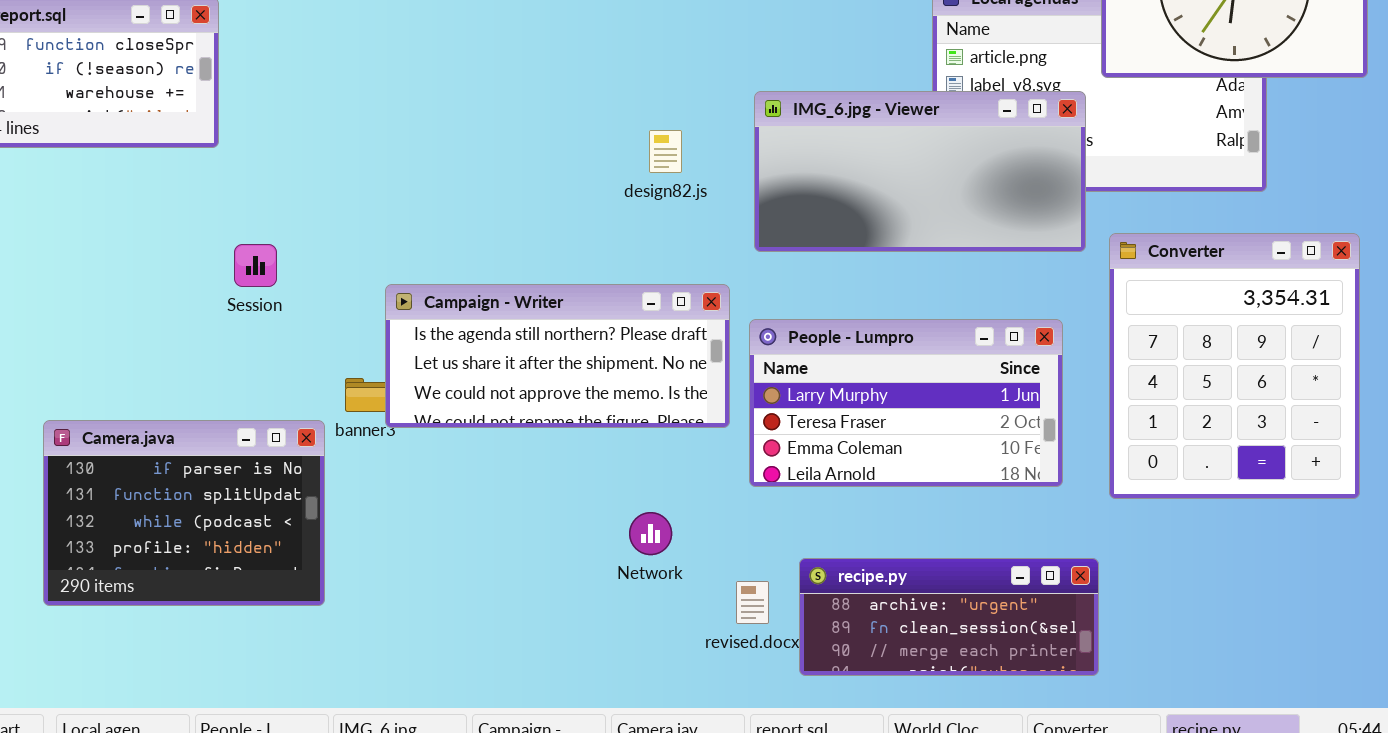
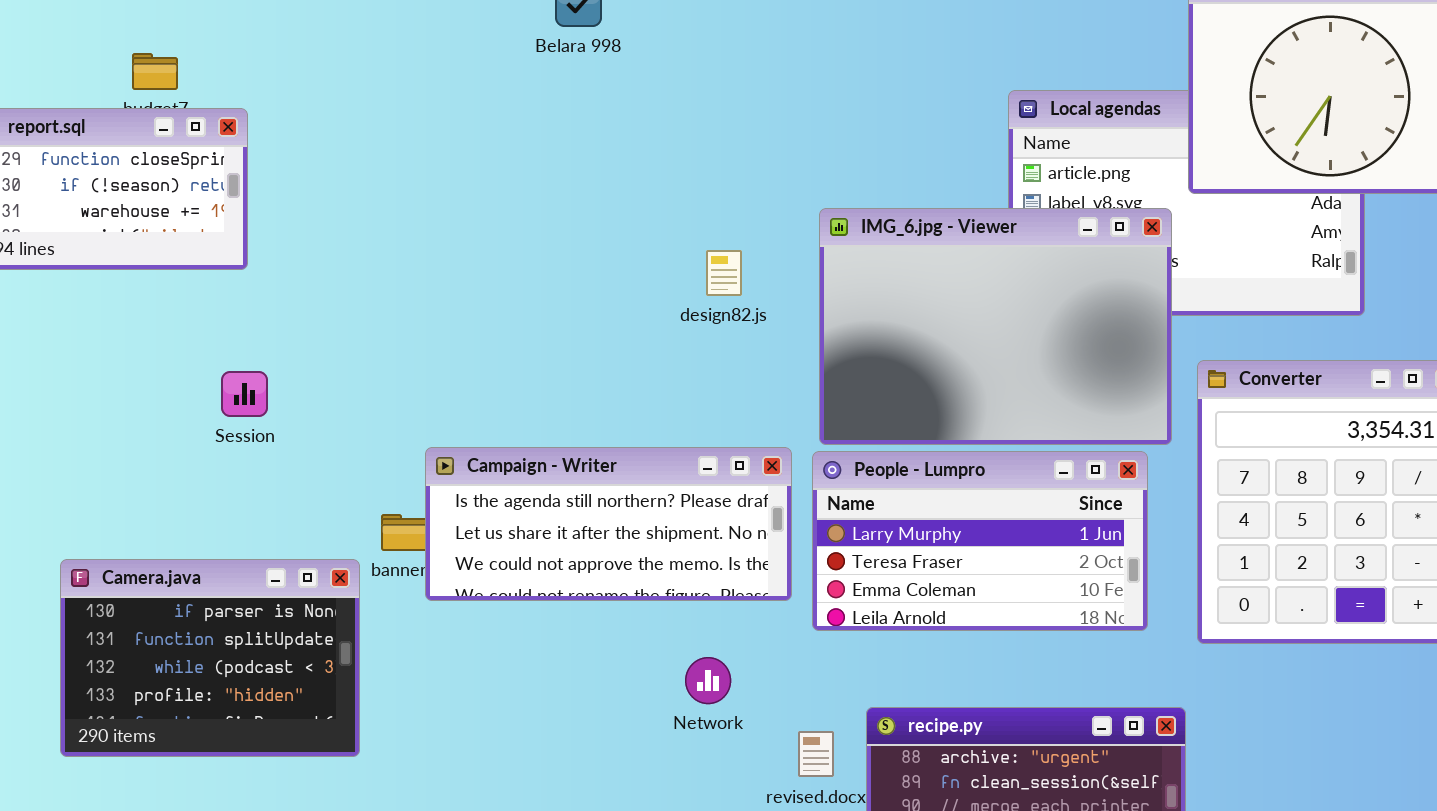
IMG_6.jpg - Viewer: [754,91,1086,252] -> [819,208,1172,445], resized
Session: [234,244,277,287] -> [221,371,268,417], moved
Campaign - Writer: [385,284,730,428] -> [425,447,792,601], moved

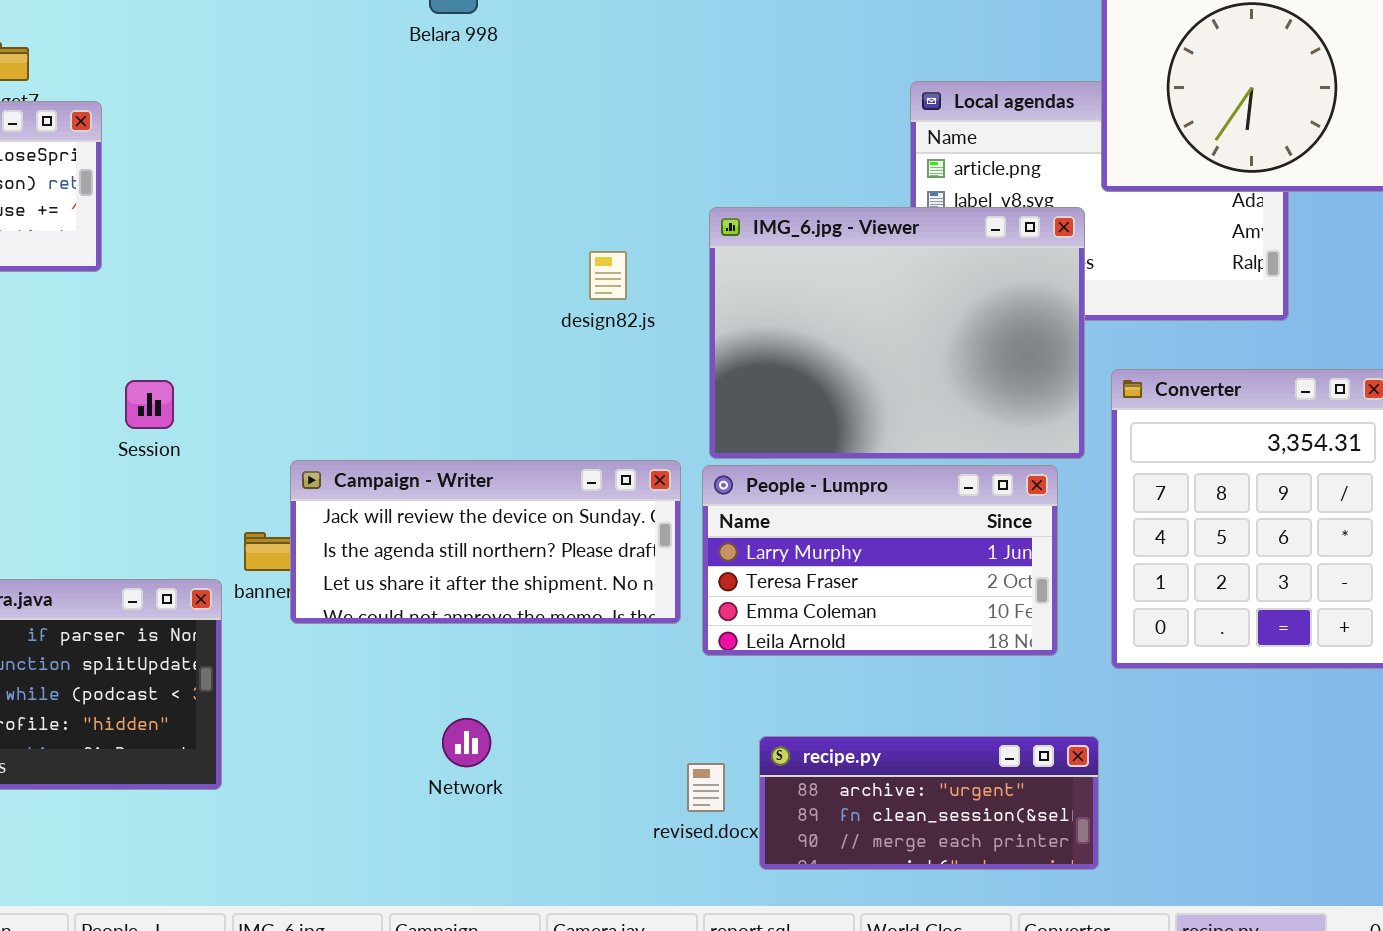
Session: [221,371,268,417] -> [125,380,174,429], moved
Campaign - Writer: [425,447,792,601] -> [290,460,681,624], scrolled up 1 row
Network: [685,657,731,704] -> [442,718,491,767], moved

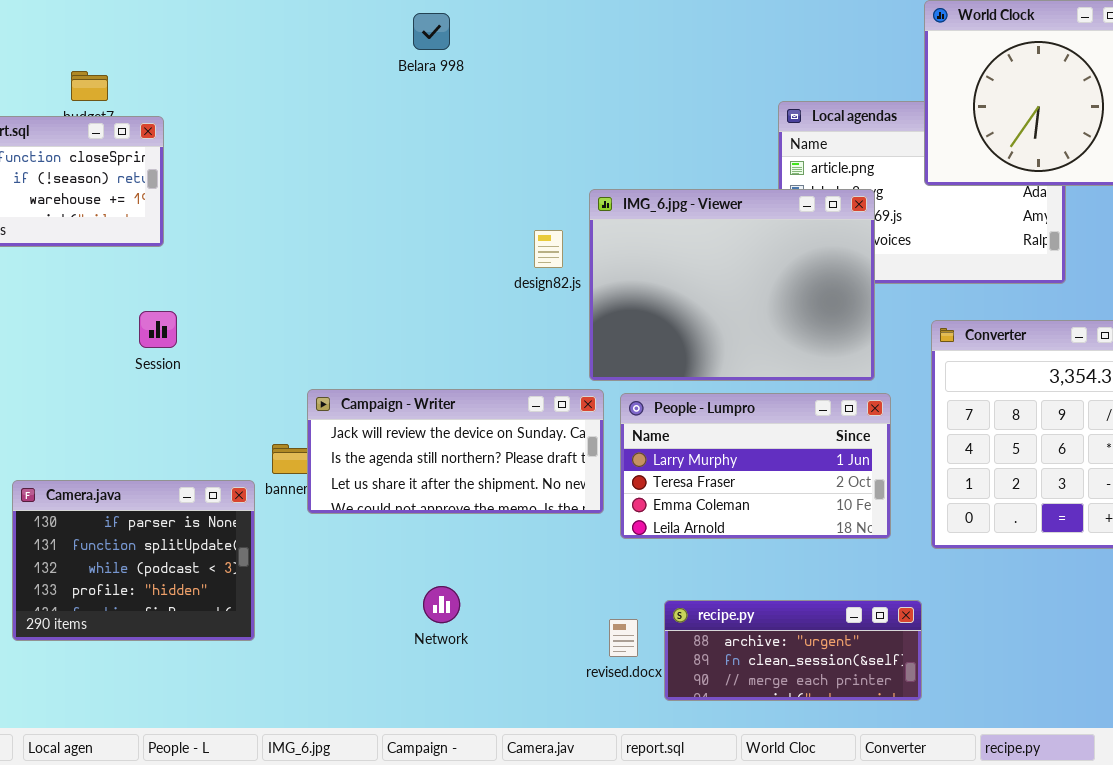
IMG_6.jpg - Viewer: [709,207,1085,459] -> [589,189,875,381], moved
Session: [125,380,174,429] -> [139,311,177,348], moved

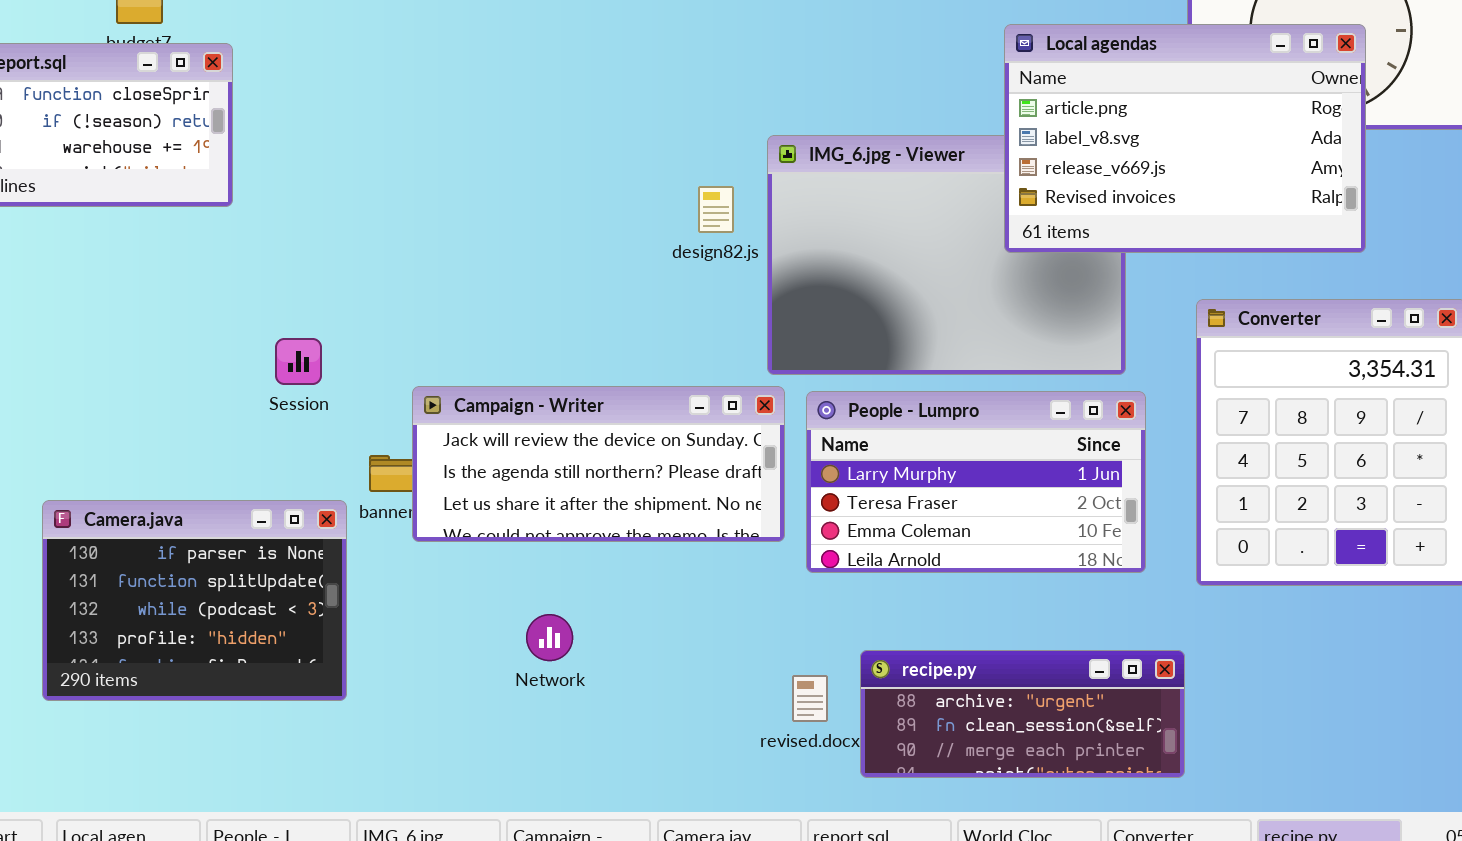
Local agendas: [778,101,1066,284] -> [1004,24,1366,253], raised
Session: [139,311,177,348] -> [275,338,322,385], moved
Network: [423,586,460,623] -> [526,614,573,661], moved

